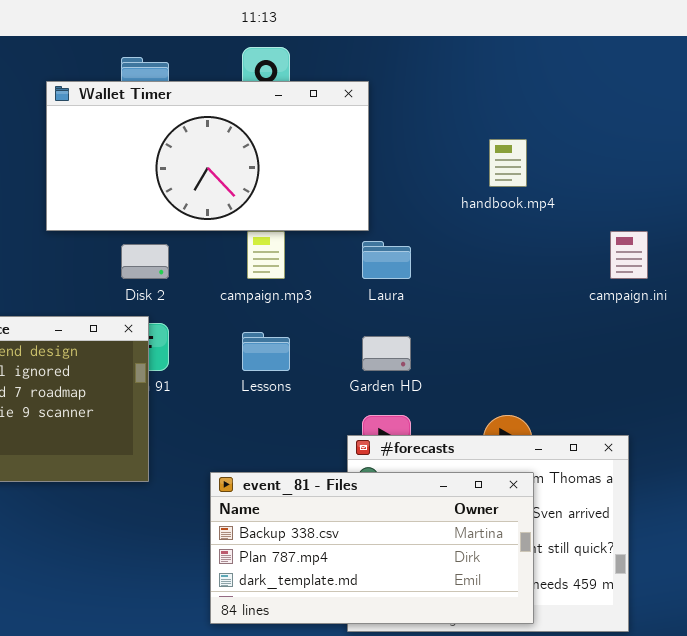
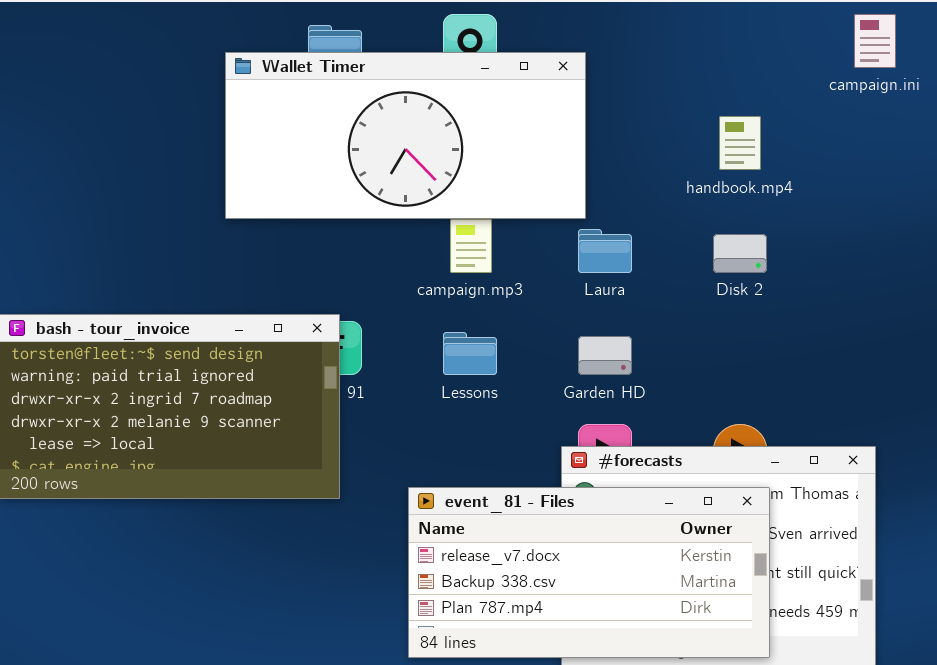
campaign.ini: [610,231,648,279] -> [854,14,896,68], moved
Disk 2: [121,244,169,279] -> [713,234,767,273], moved
event_81 - Files: [210,472,534,624] -> [408,487,770,658], scrolled up 1 row

